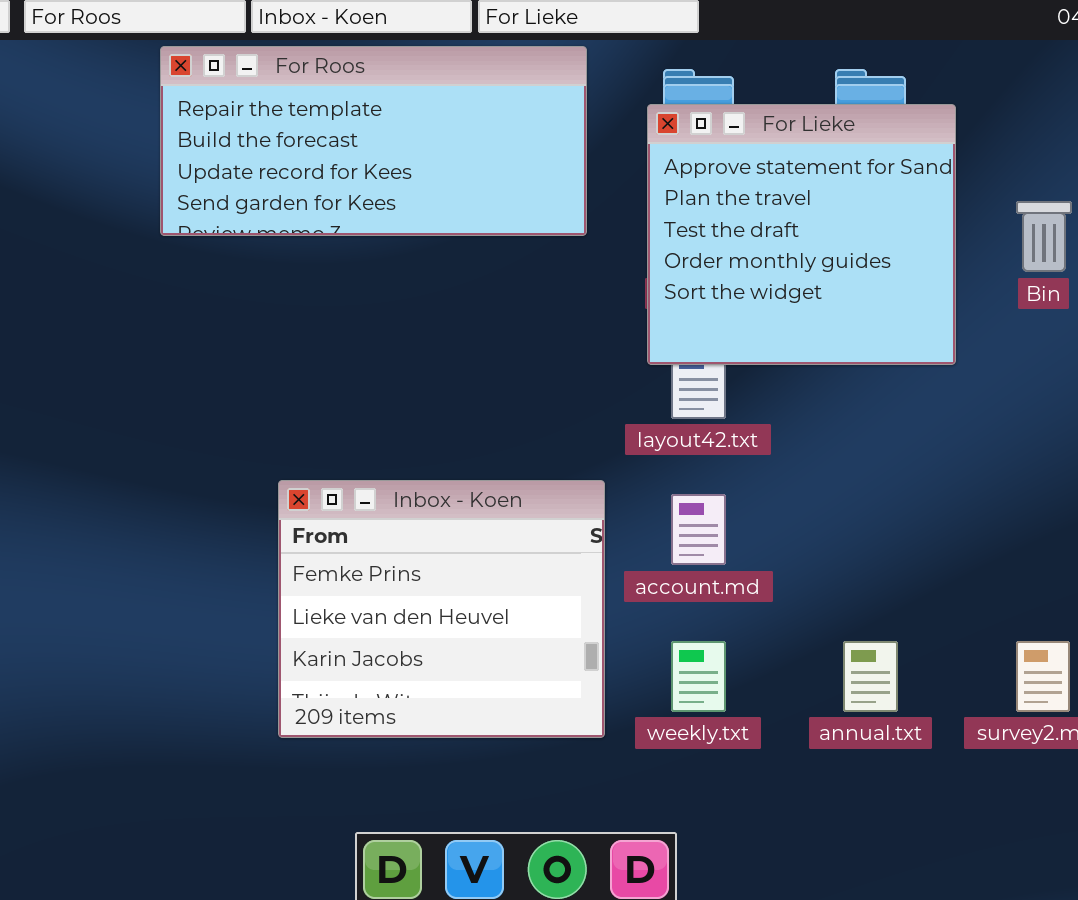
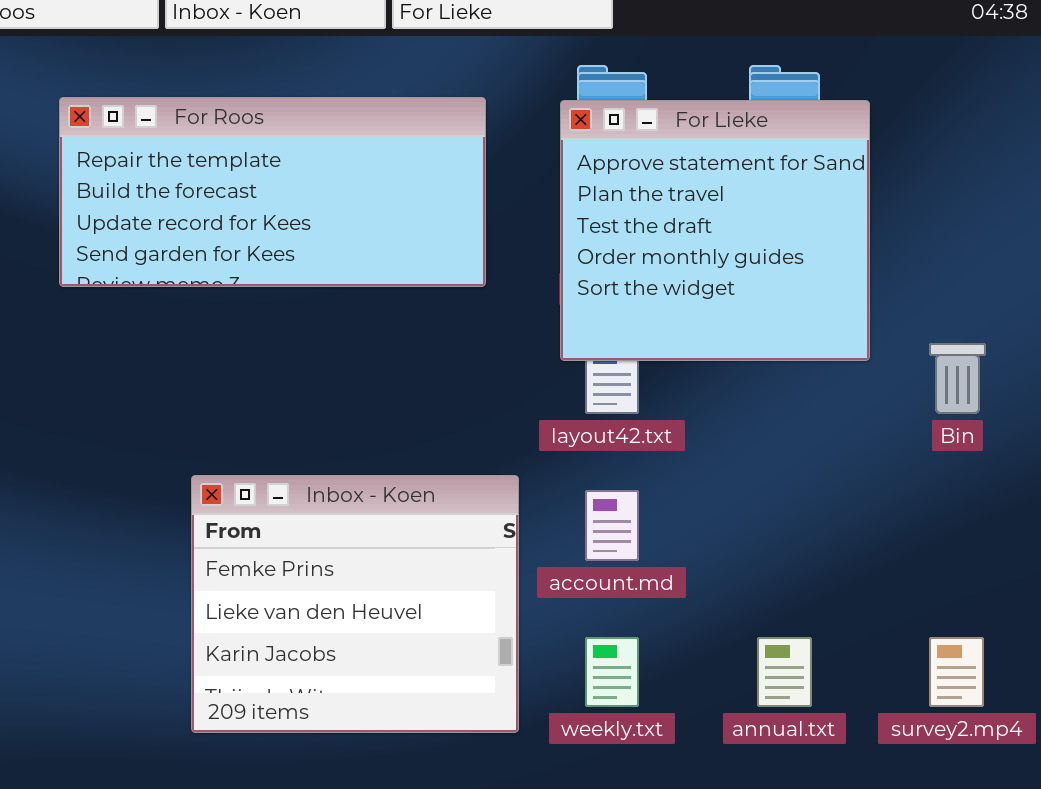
For Roos: [160,46,587,236] -> [59,97,486,287], moved
Bin: [1016,201,1072,272] -> [929,343,986,414], moved

